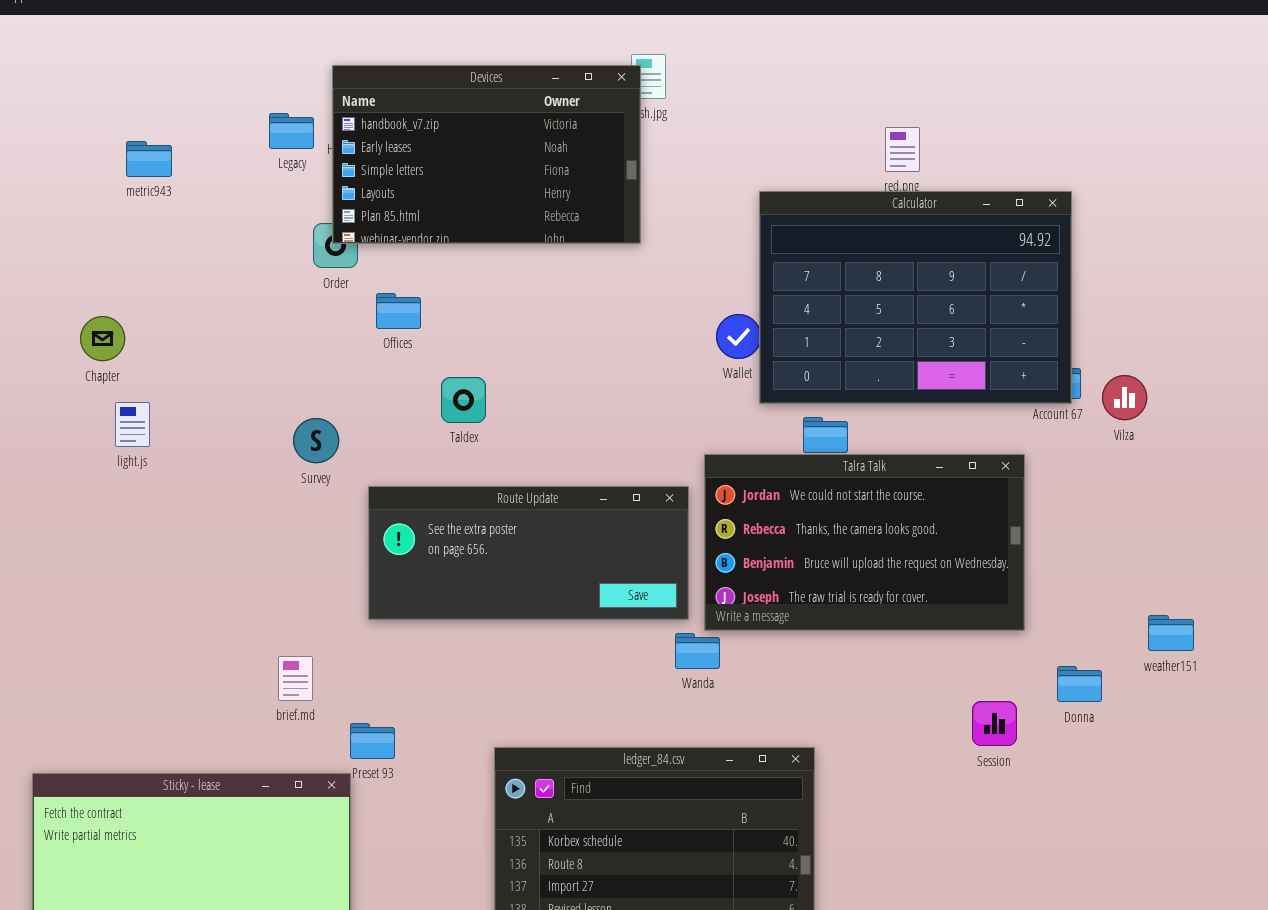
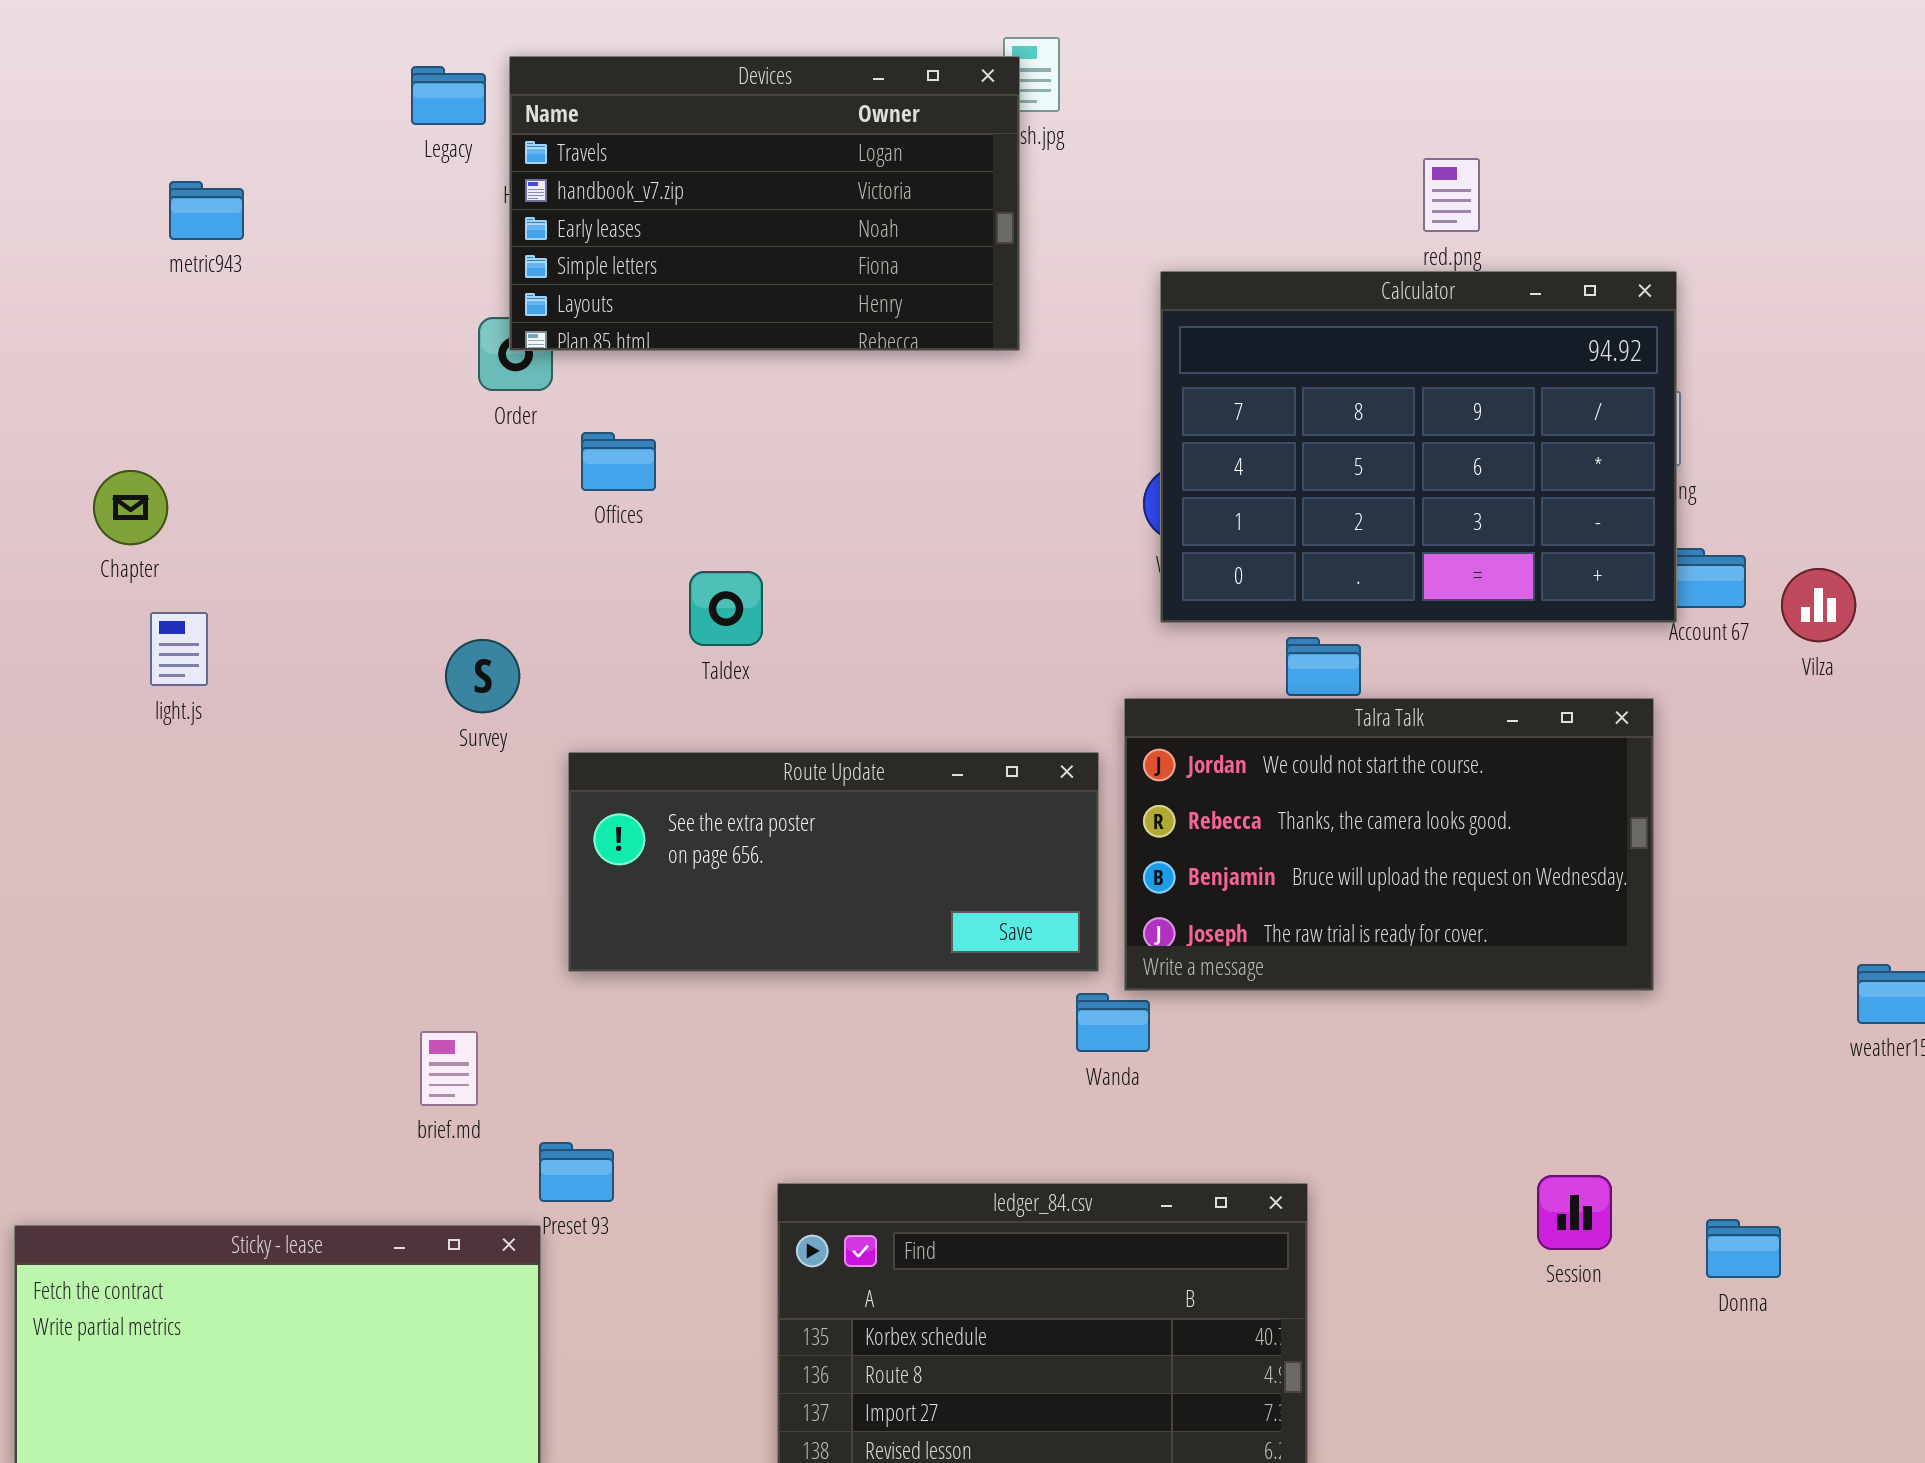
Devices: [332,65,641,244] -> [509,56,1020,351], scrolled up 1 row
Legacy: [269,113,314,149] -> [411,66,486,125], moved
Calculator: [759,191,1072,404] -> [1160,271,1677,623], moved
Donna: [1057,666,1102,702] -> [1706,1219,1781,1278], moved
Session: [972,701,1017,746] -> [1537,1175,1612,1250], moved

